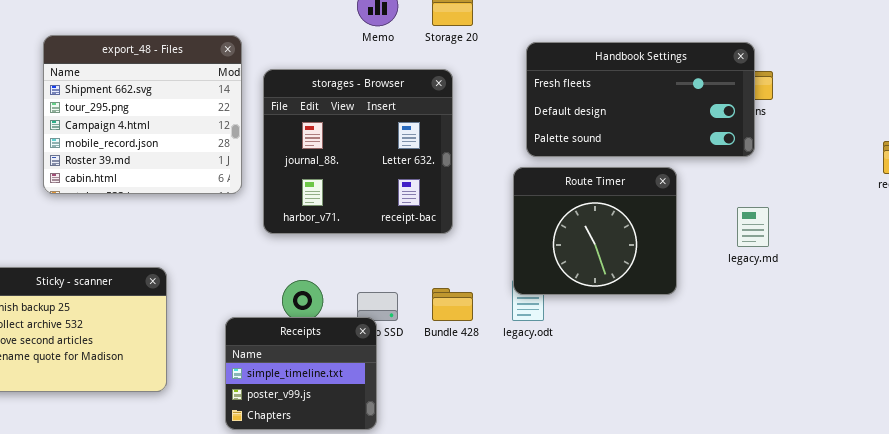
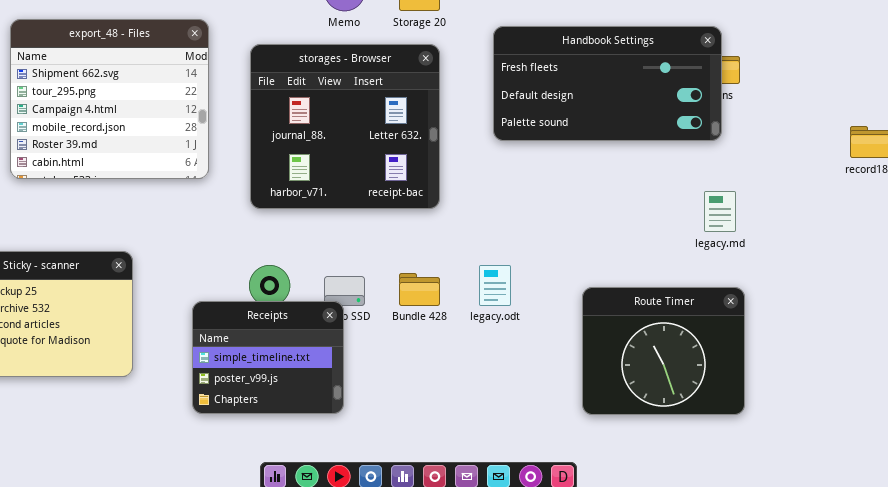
storages - Browser: [263,69,453,234] -> [250,44,440,209], moved
Route Timer: [513,167,677,295] -> [582,287,745,415], moved

